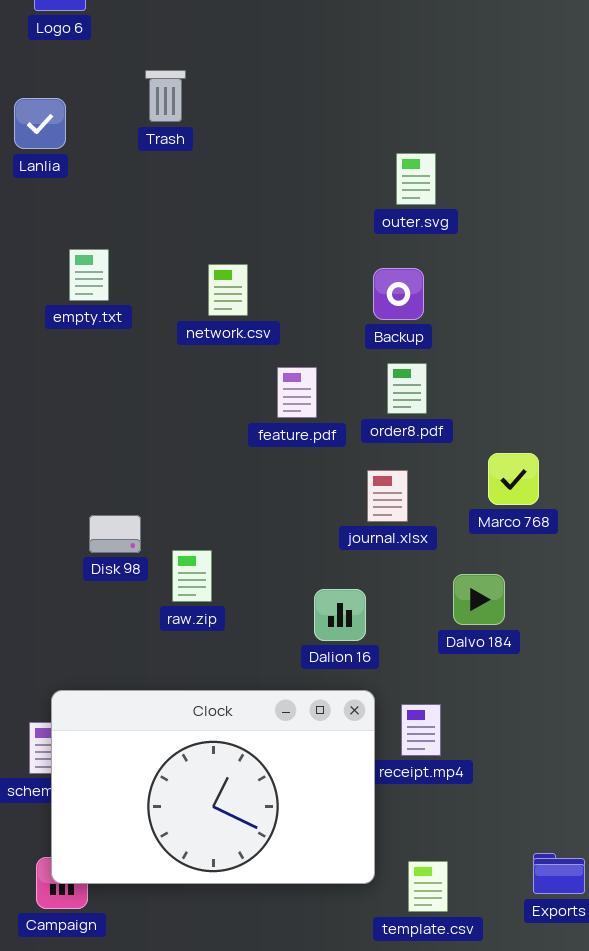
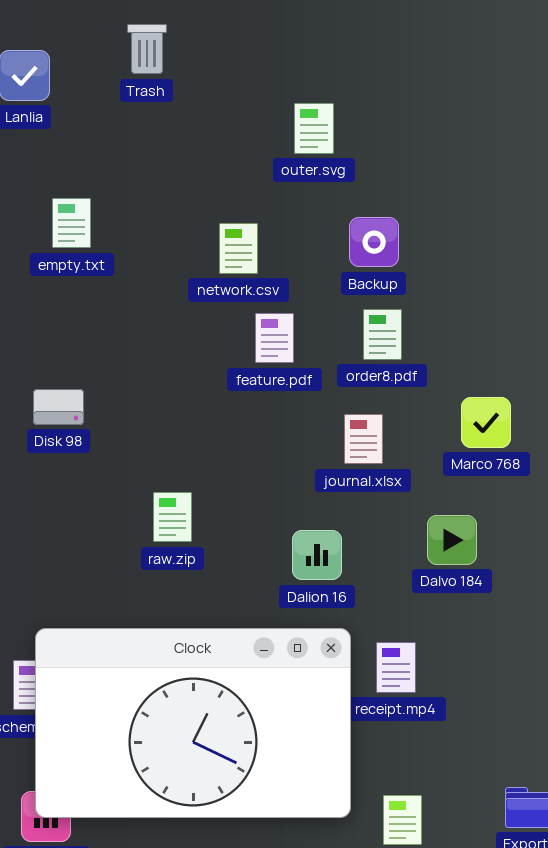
outer.svg: [396,153,436,205] -> [294,103,334,154], moved
network.csv: [208,264,248,316] -> [219,223,258,274], moved
Disk 98: [89,515,141,553] -> [33,389,84,425], moved

